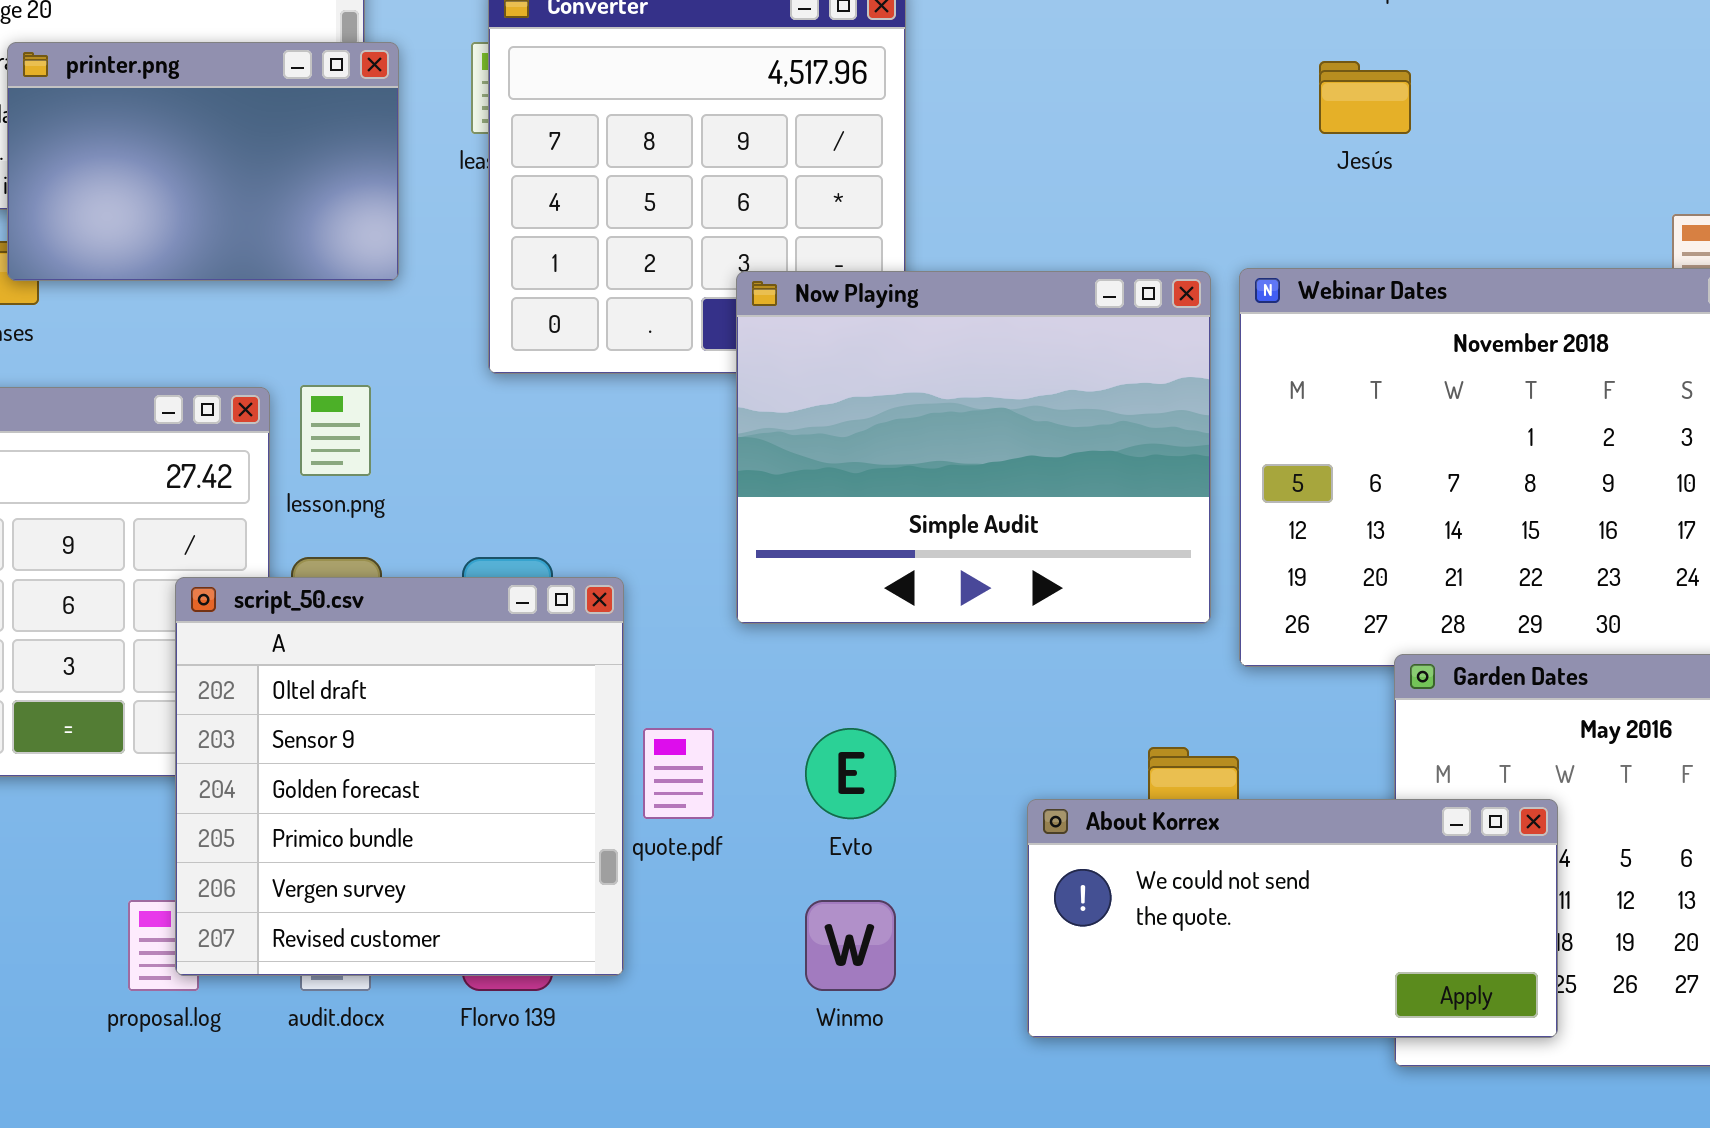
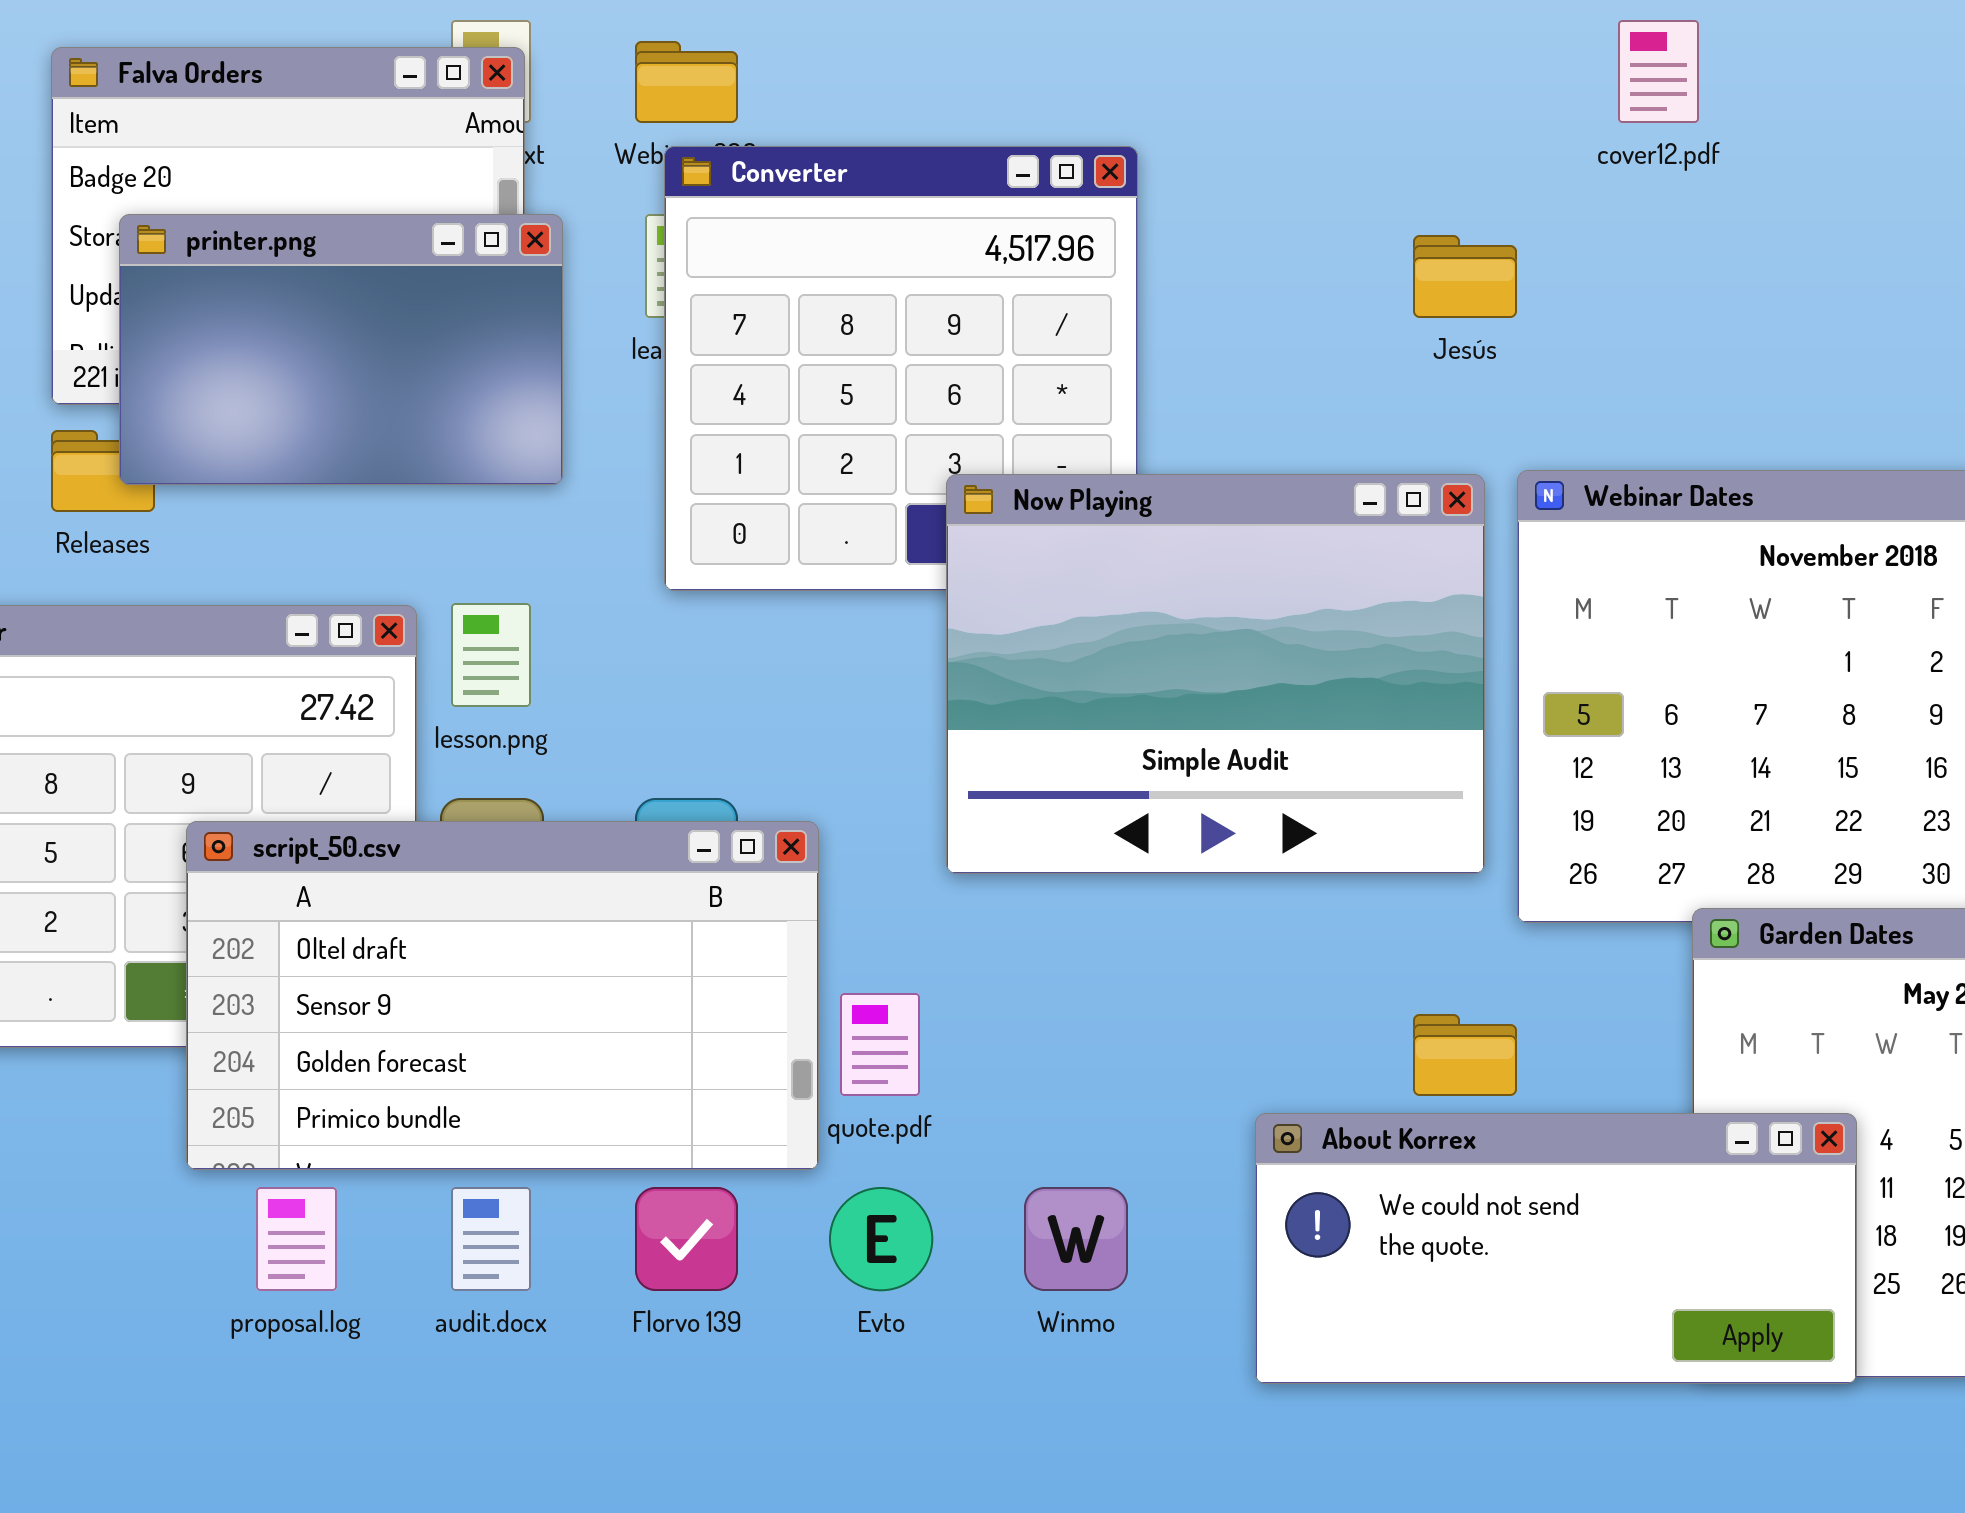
Jesús: [1319,61,1411,134] -> [1413,235,1517,318], moved
script_50.csv: [175,577,624,976] -> [186,821,819,1170], resized
Evto: [805,728,896,819] -> [829,1187,933,1291], moved
About Korrex: [1027,799,1558,1038] -> [1255,1113,1857,1384], moved

